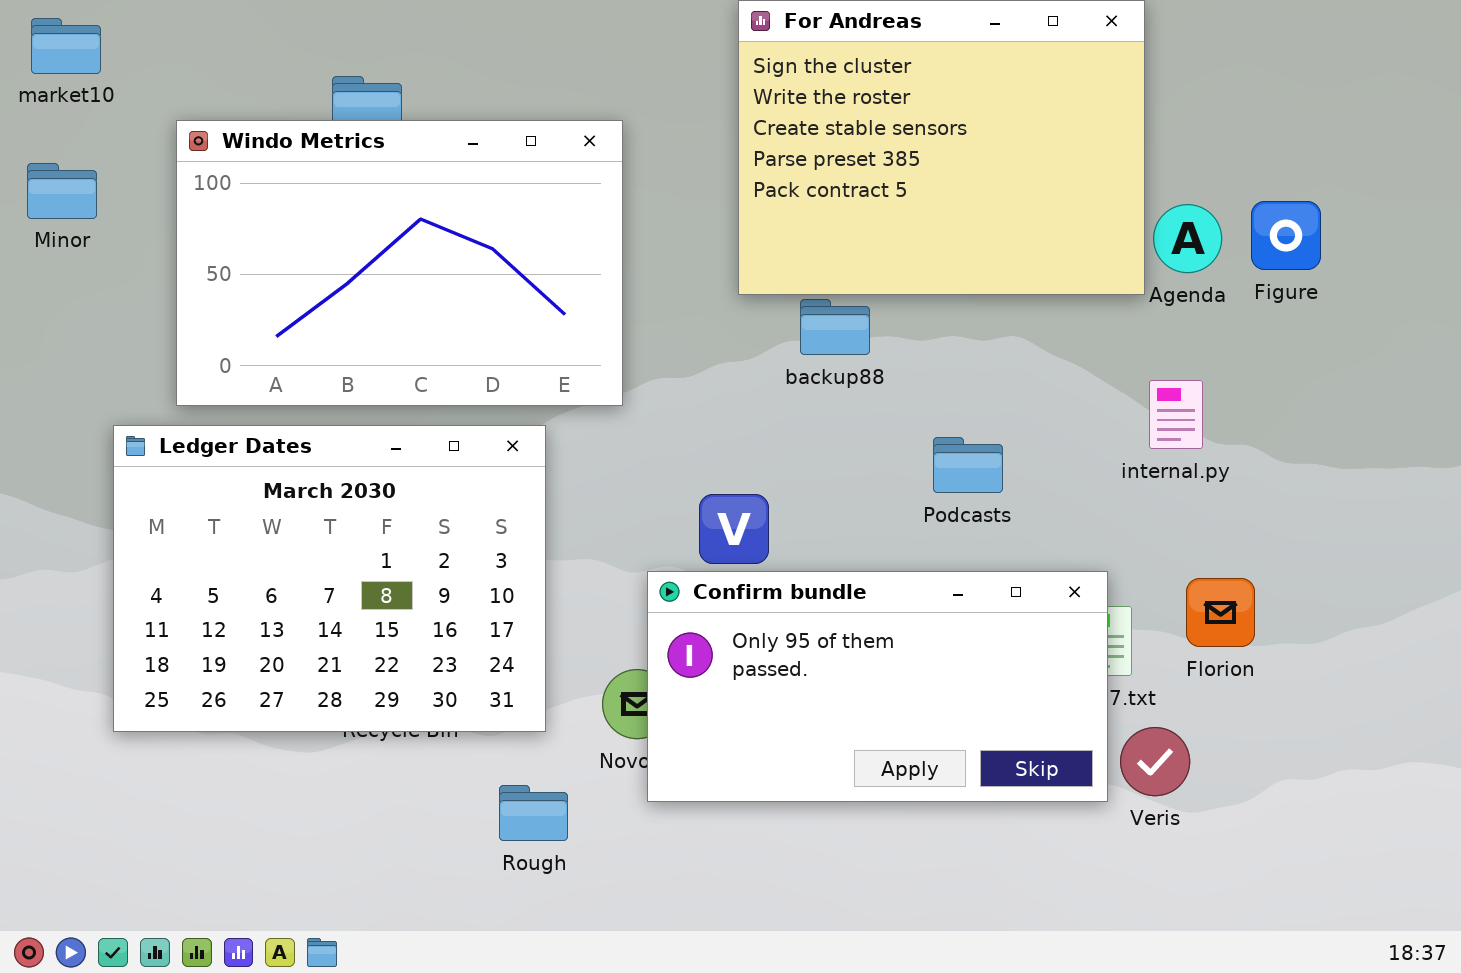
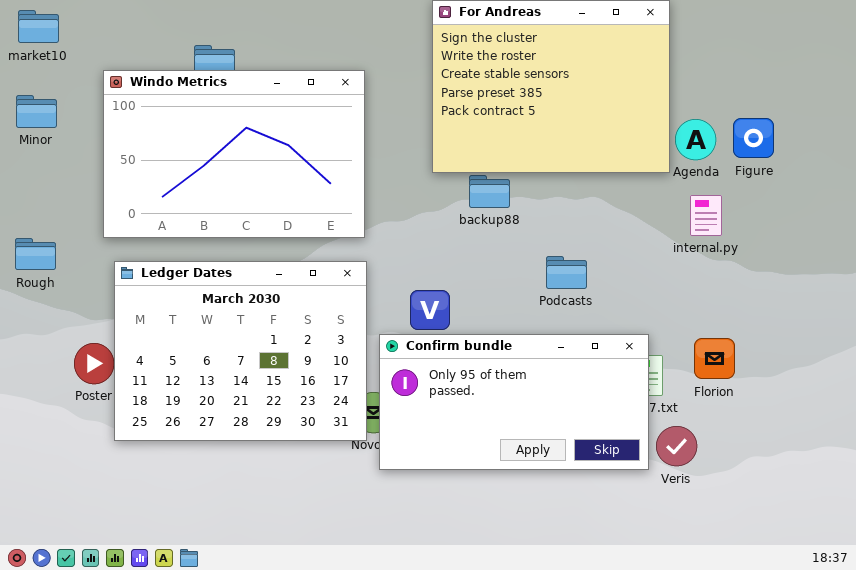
internal.py: [1149,380,1203,449] -> [690,195,722,236], moved
Ledger Dates: [113,425,546,732] -> [114,261,367,441], moved
Rough: [499,785,568,841] -> [15,238,56,270], moved

